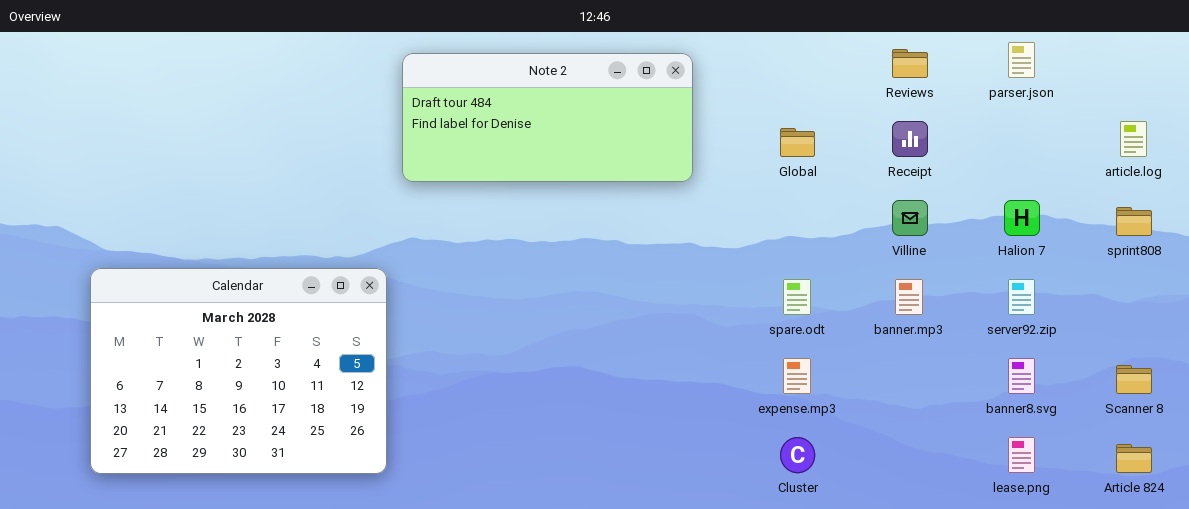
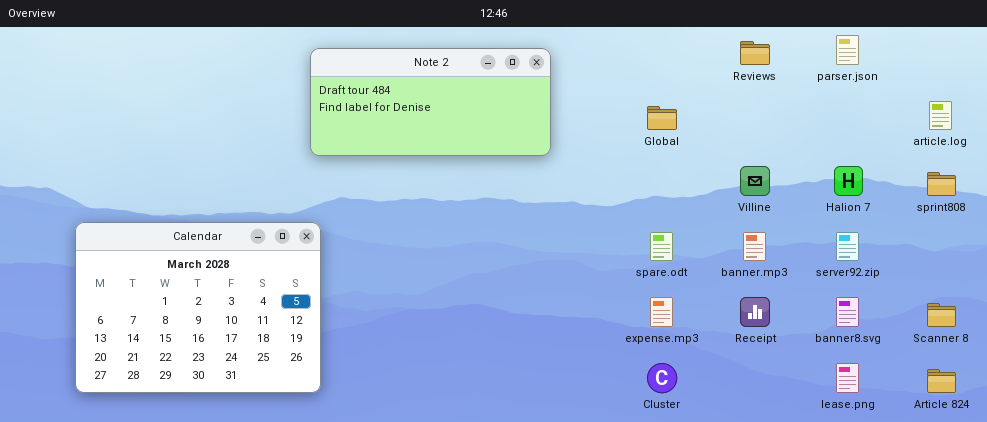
Note 2: [402,53,693,182] -> [310,48,551,156], moved
Receipt: [892,121,928,157] -> [740,297,770,327], moved

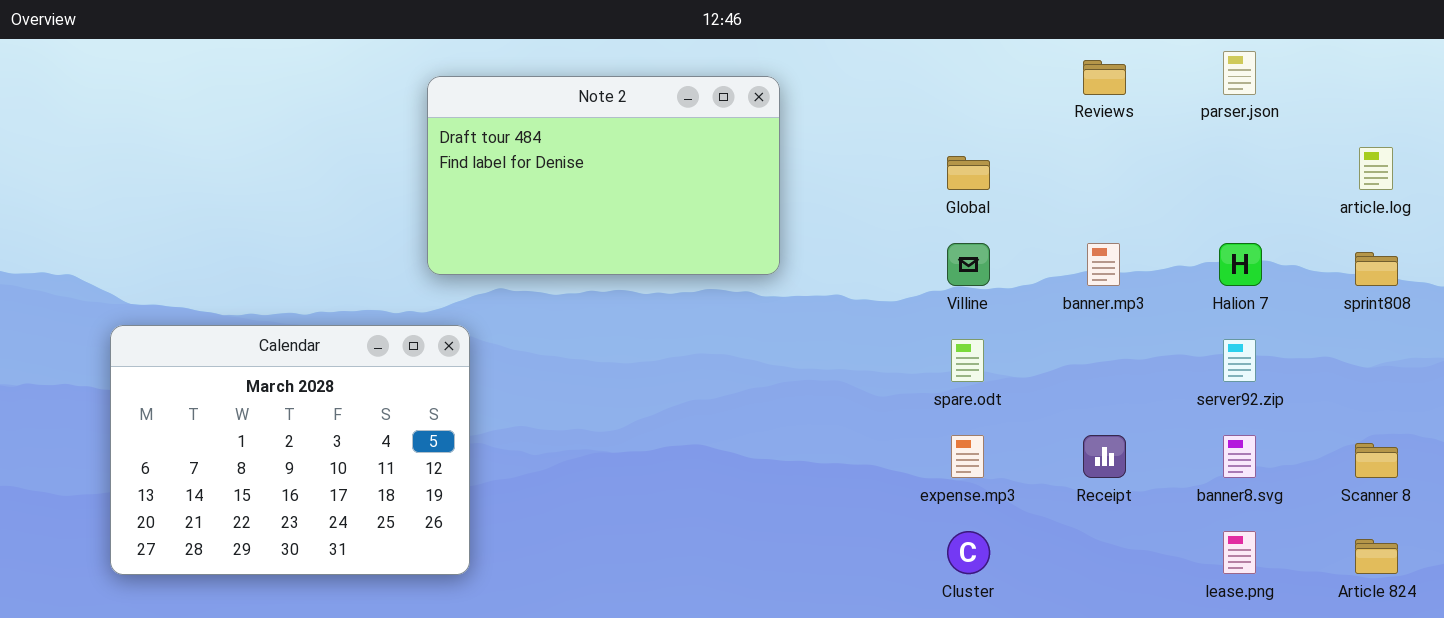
Note 2: [310,48,551,156] -> [427,76,780,275], moved, resized
Villine: [740,166,770,196] -> [947,243,990,286], moved
banner.mp3: [743,232,766,261] -> [1087,243,1120,286], moved

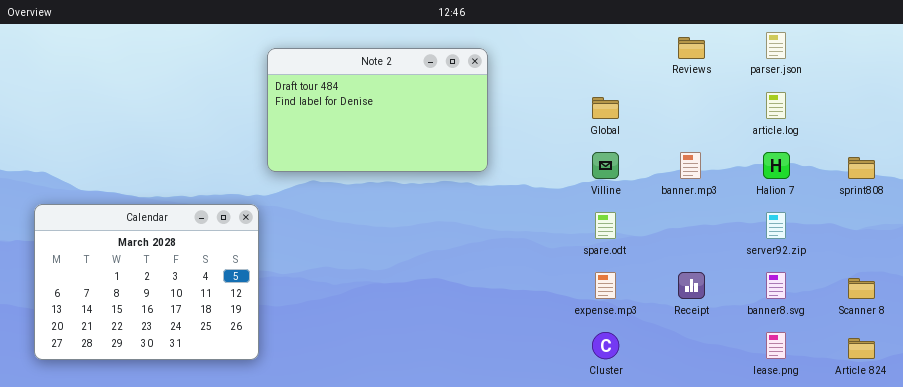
article.log: [1359,147,1393,190] -> [766,92,786,119], moved
Calendar: [110,325,470,575] -> [34,204,259,360], moved

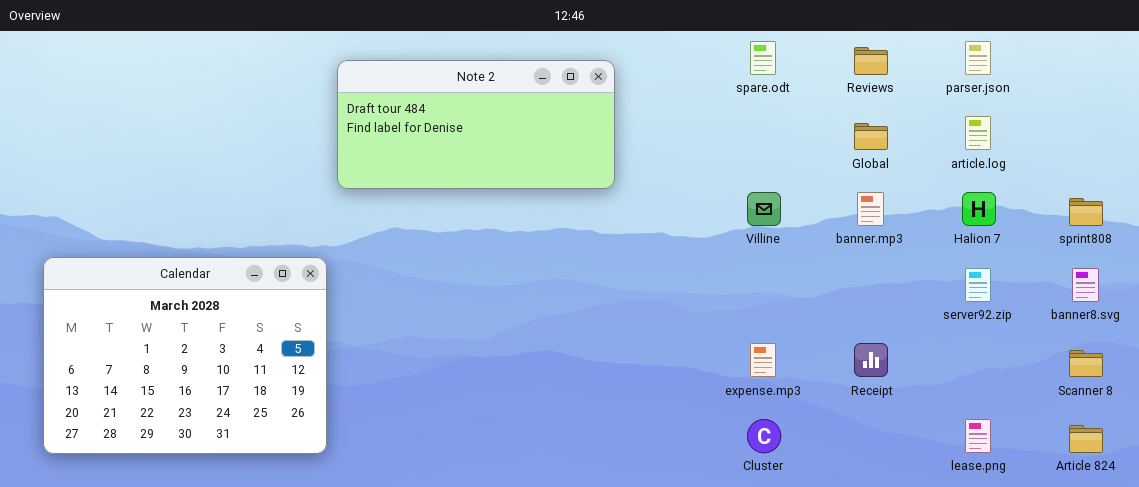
Note 2: [267,48,488,172] -> [337,60,615,189], resized
Global: [592,97,619,119] -> [854,123,888,150], moved
spare.odt: [595,212,616,239] -> [750,41,776,75], moved
banner8.svg: [766,272,786,299] -> [1072,268,1099,302], moved

